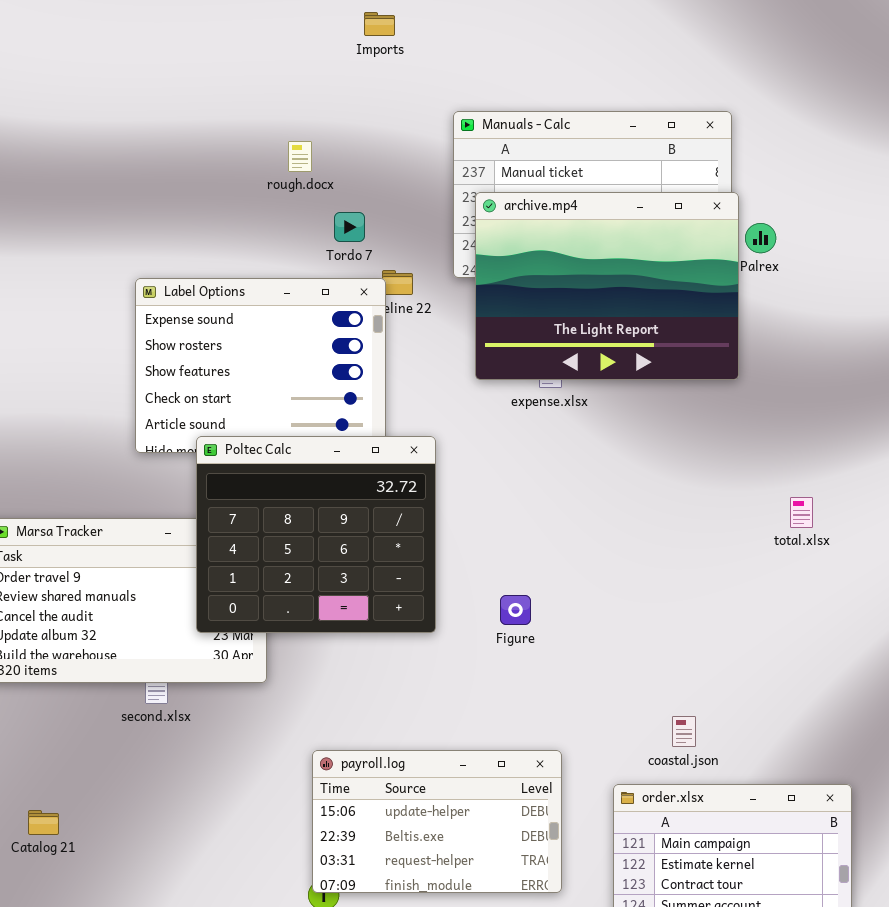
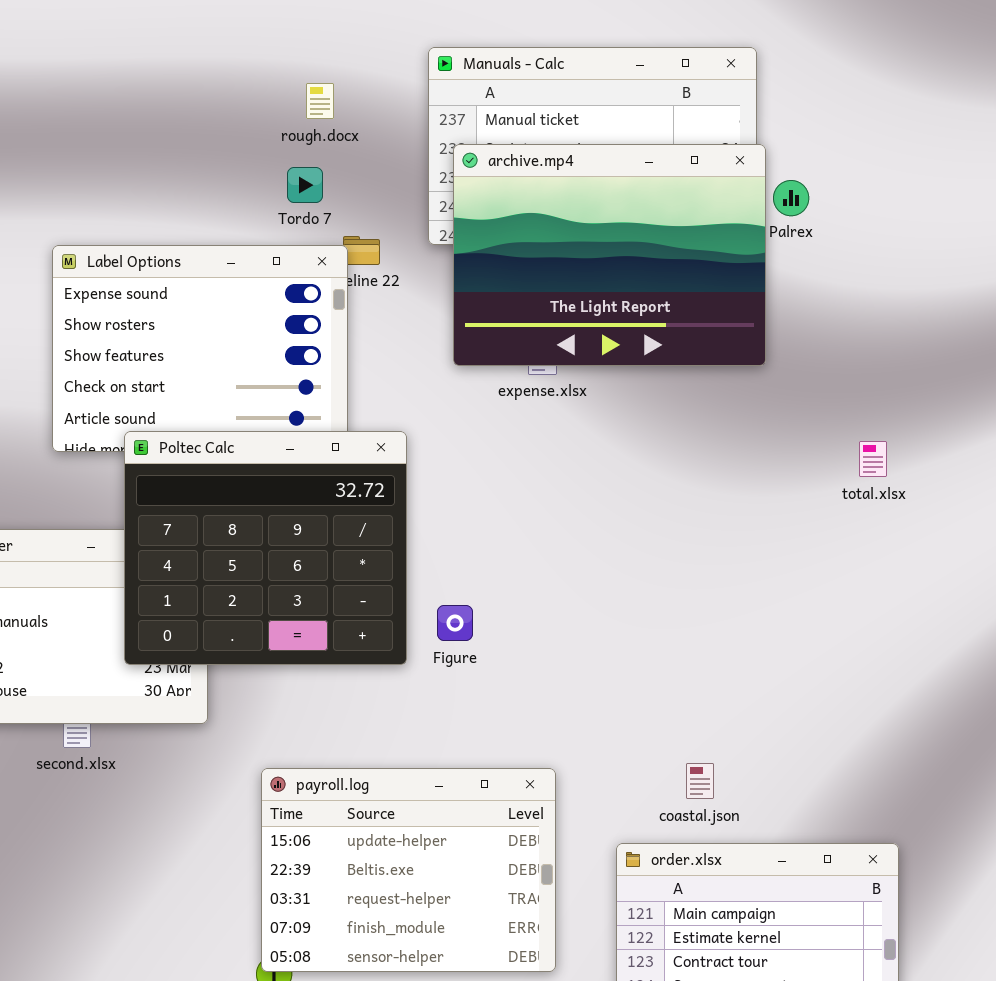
rough.docx: [288,141,312,172] -> [306,83,334,119], moved
total.xlsx: [790,497,813,528] -> [859,441,887,477], moved
Figure: [500,595,531,625] -> [437,605,473,641], moved
payroll.log: [312,750,562,893] -> [261,768,556,972], resized

